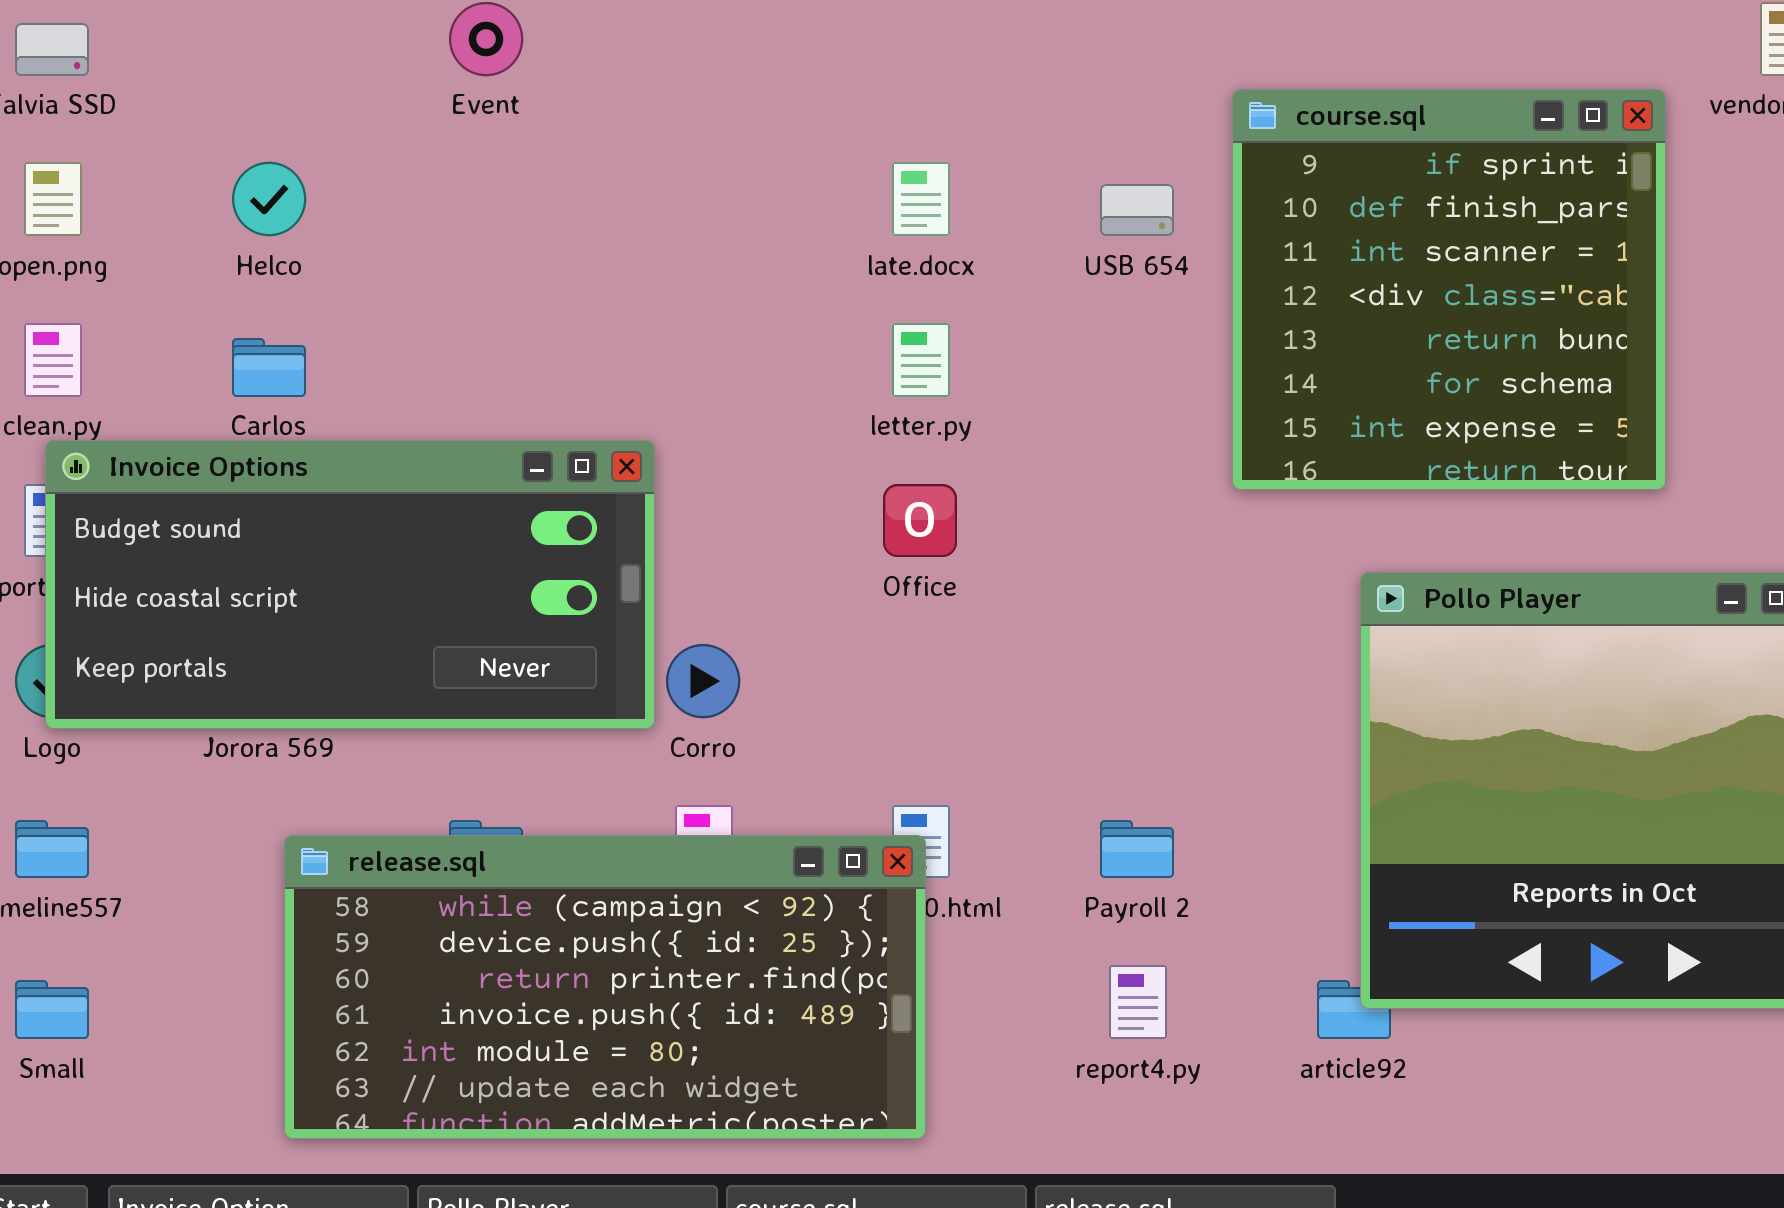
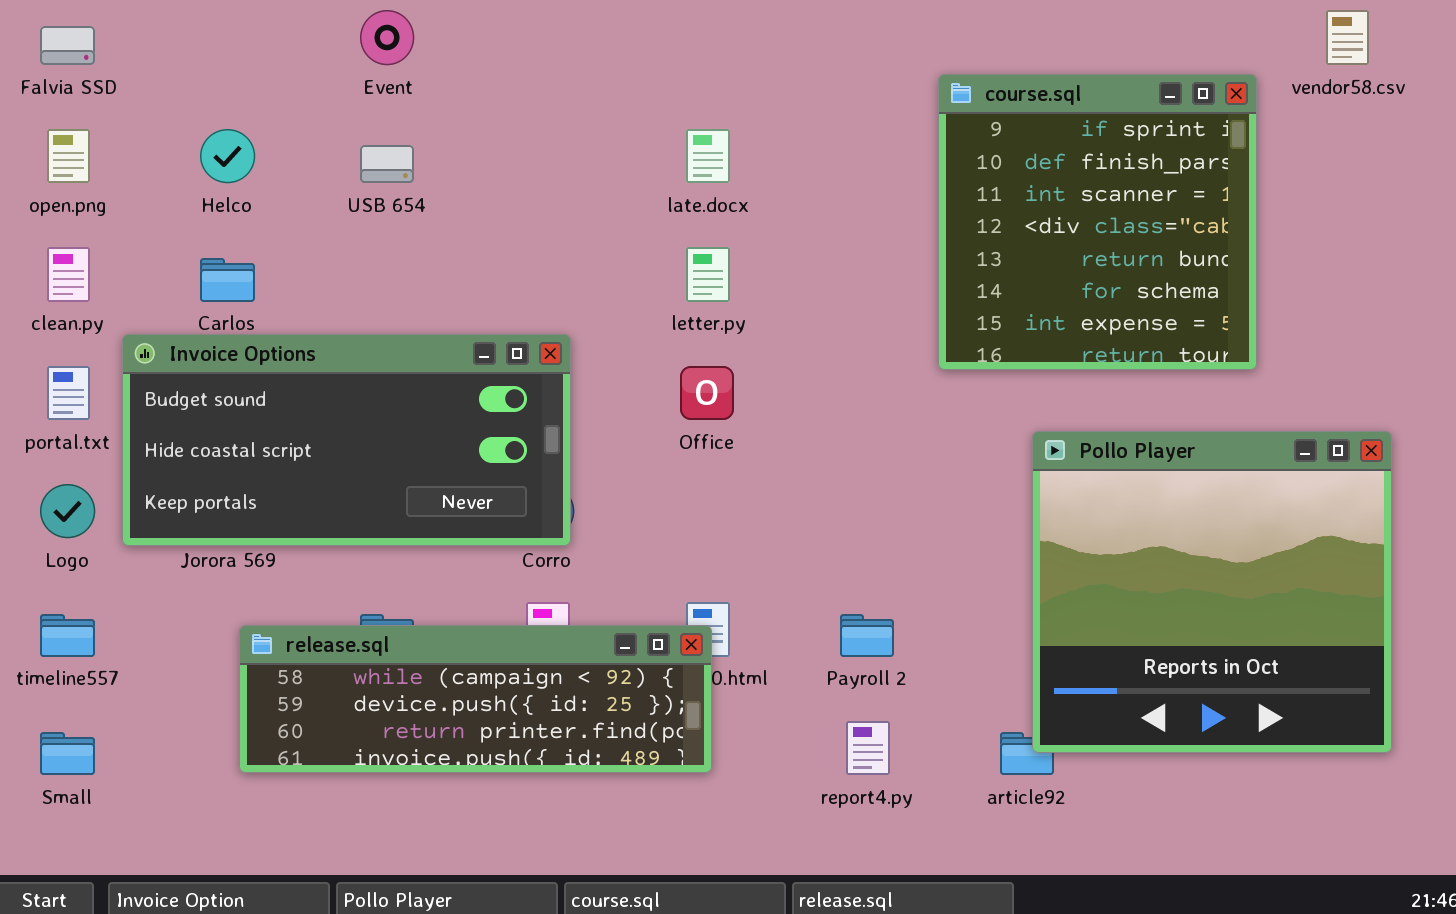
USB 654: [1100,184,1174,236] -> [360,145,414,183], moved
Invoice Options: [45,440,655,729] -> [122,334,571,546], moved
release.sql: [284,835,926,1139] -> [239,625,712,773], resized

